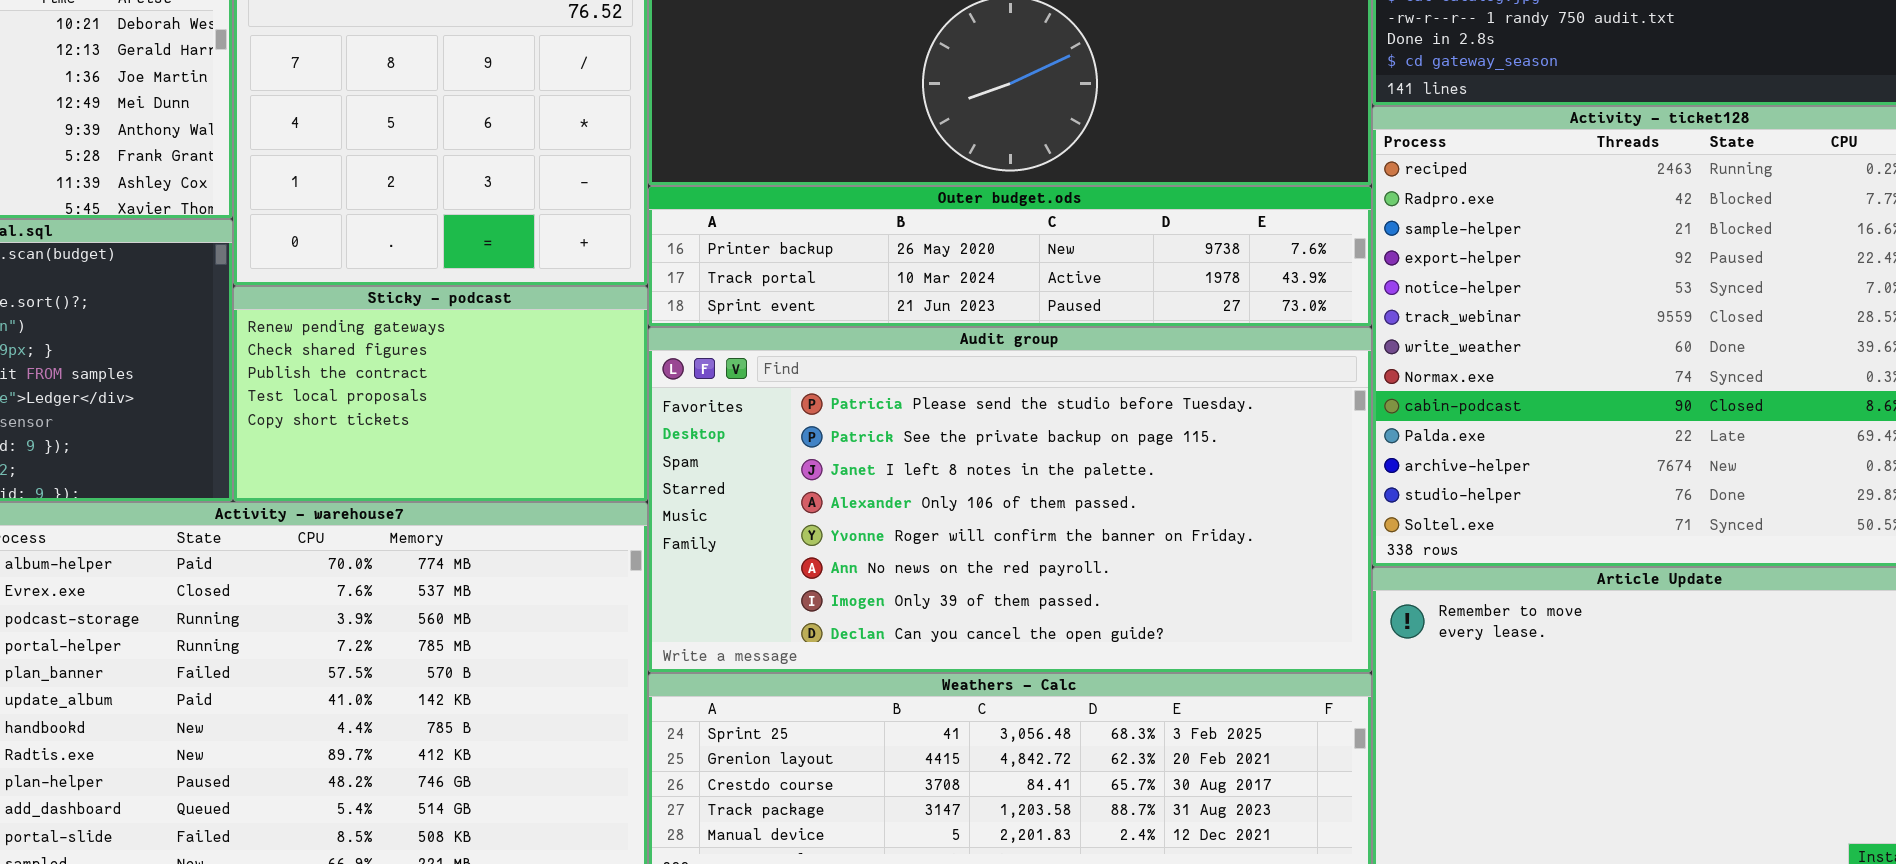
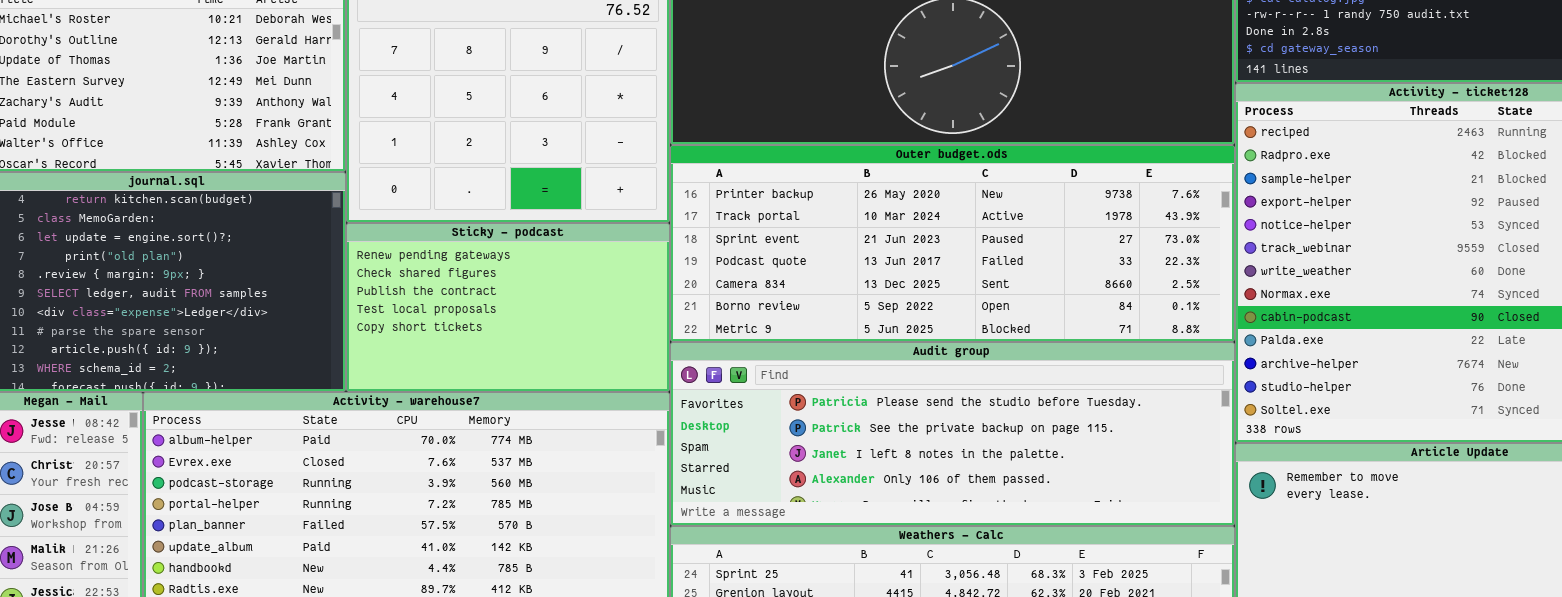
Outer budget.ods: [648,186,1372,327] -> [670,145,1235,342], resized
Audit group: [648,327,1372,673] -> [670,342,1235,526], resized

